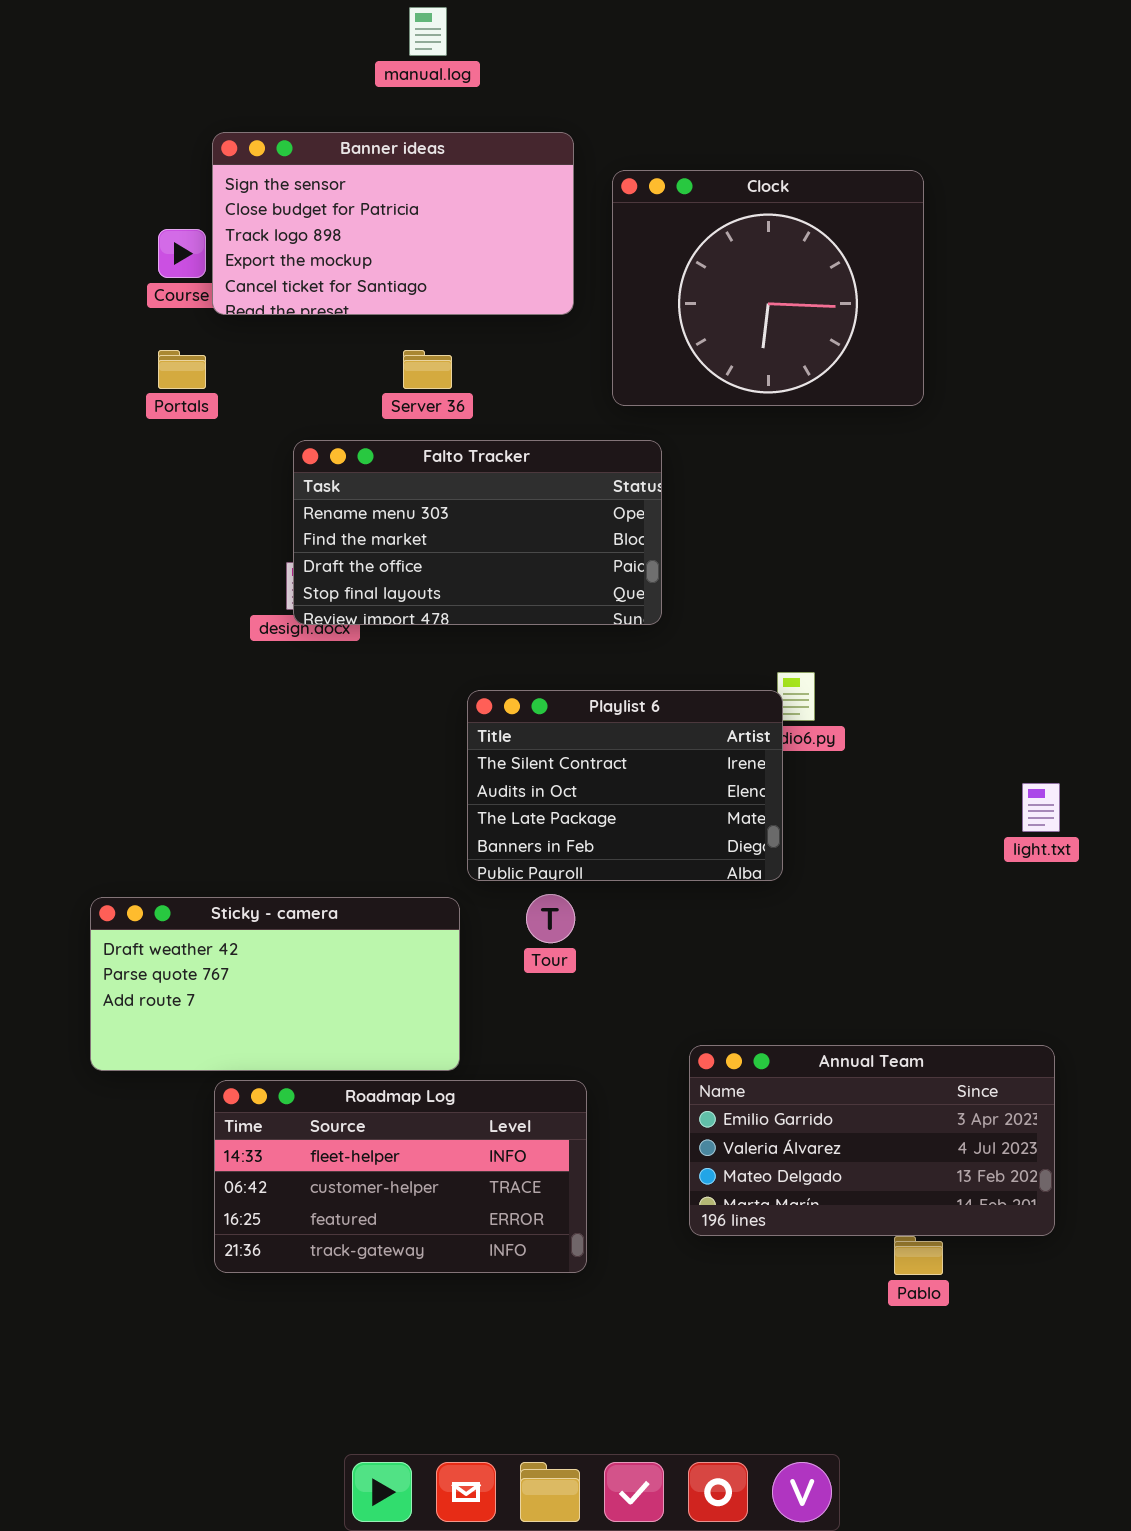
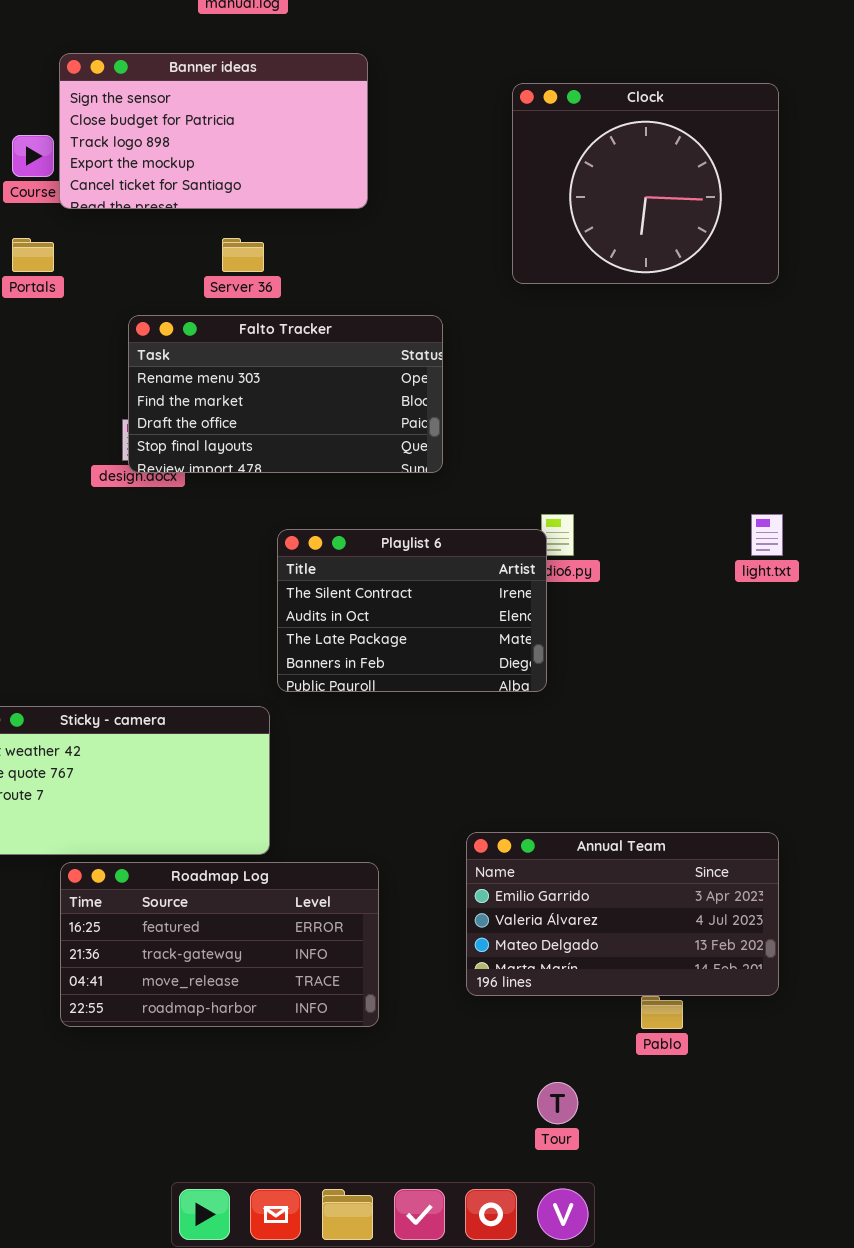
Clock: [612,170,924,406] -> [512,83,779,284], moved
light.txt: [1022,783,1060,832] -> [751,514,783,556], moved
Tour: [526,894,575,943] -> [537,1082,578,1124], moved
Roadmap Log: [214,1080,587,1273] -> [60,862,379,1027], scrolled down 2 rows

